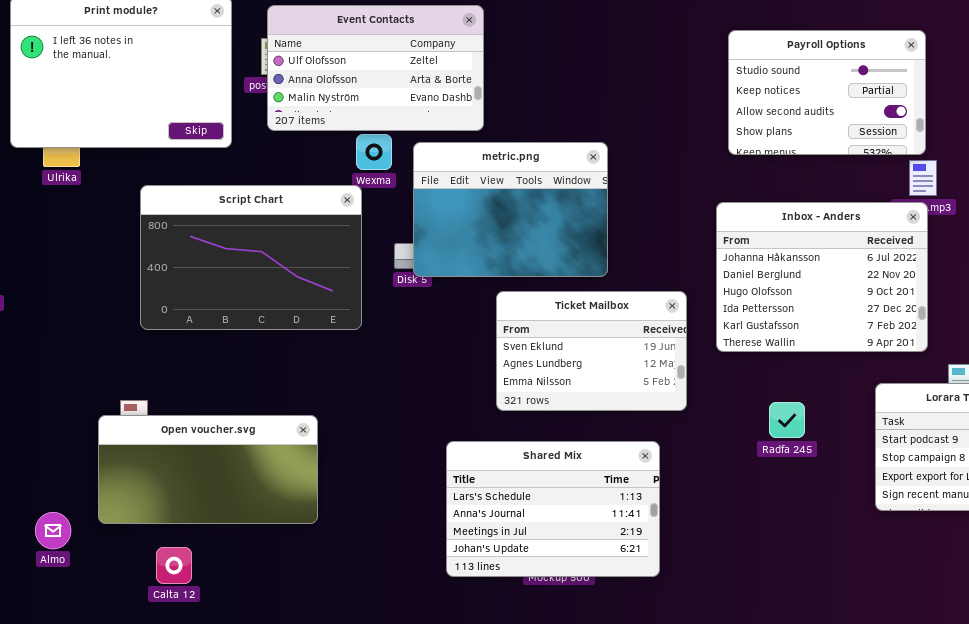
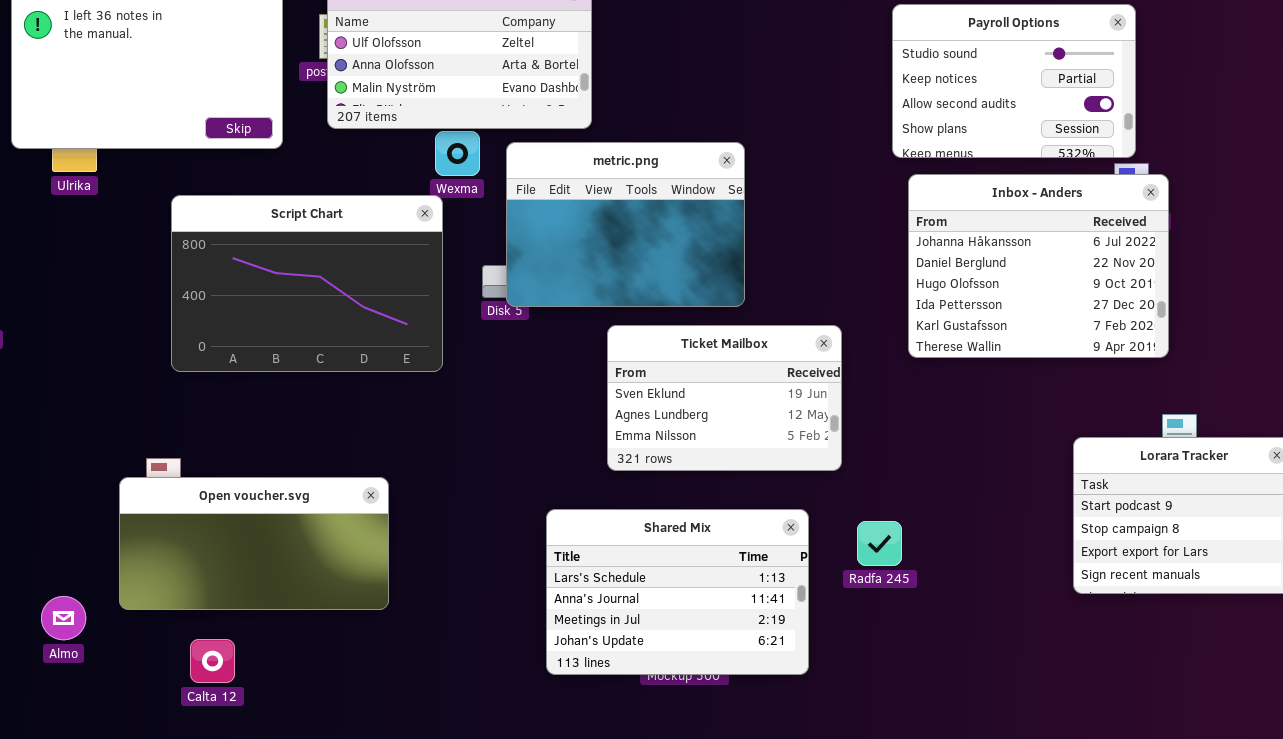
Inbox - Anders: [716,202,928,352] -> [908,174,1169,358], moved
Radfa 245: [769,402,805,438] -> [857,521,902,566], moved

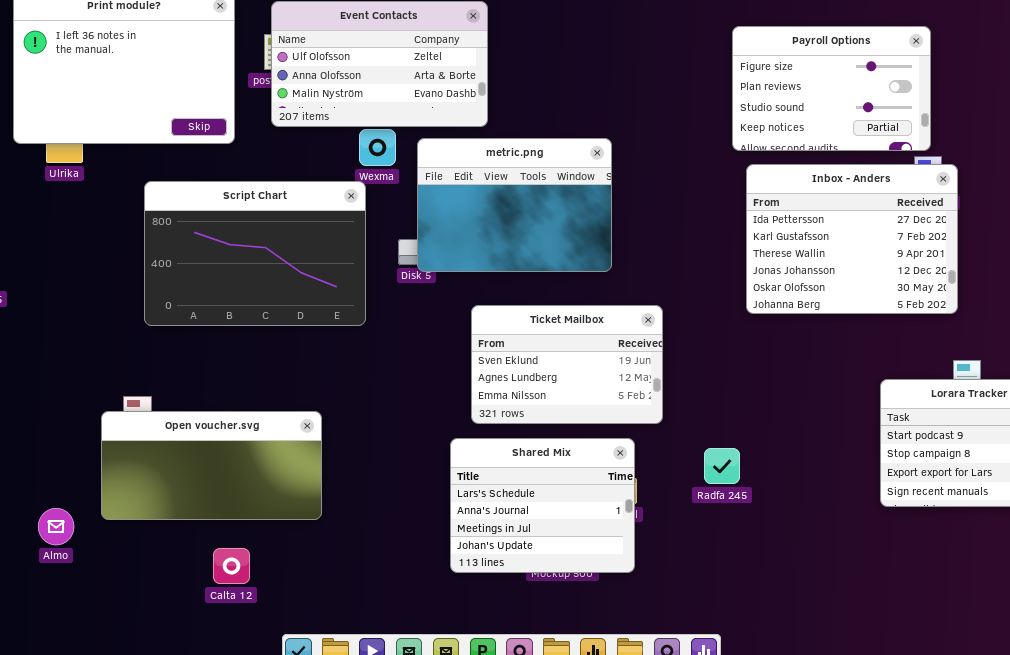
Payroll Options: [892,4,1136,158] -> [732,26,931,151], scrolled up 2 rows
Inbox - Anders: [908,174,1169,358] -> [746,164,958,314], scrolled down 3 rows
Ticket Mailbox: [607,325,842,471] -> [471,305,663,424], moved
Shared Mix: [546,509,809,675] -> [450,438,635,573], resized
Calta 12: [190,639,235,683] -> [213,548,250,584], moved

